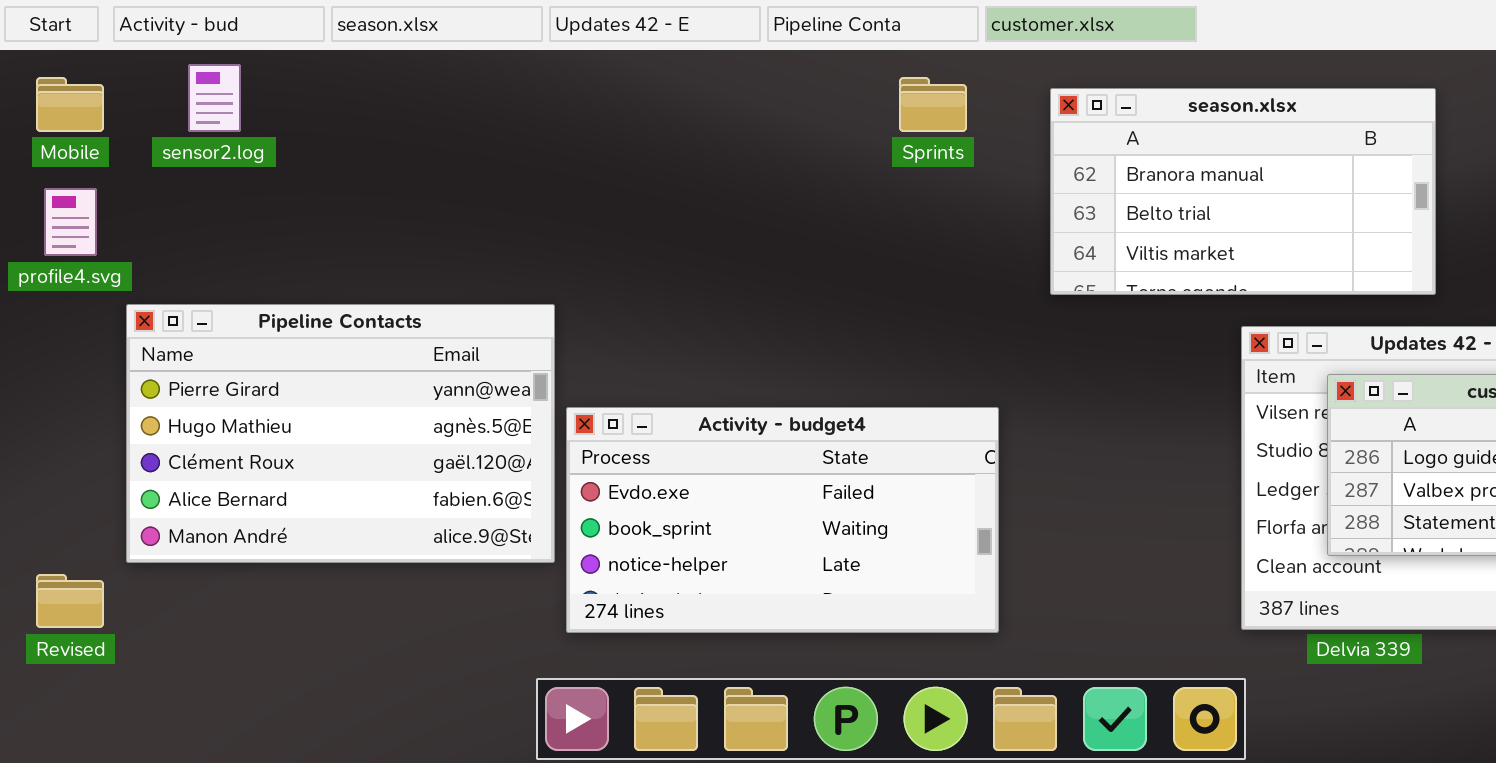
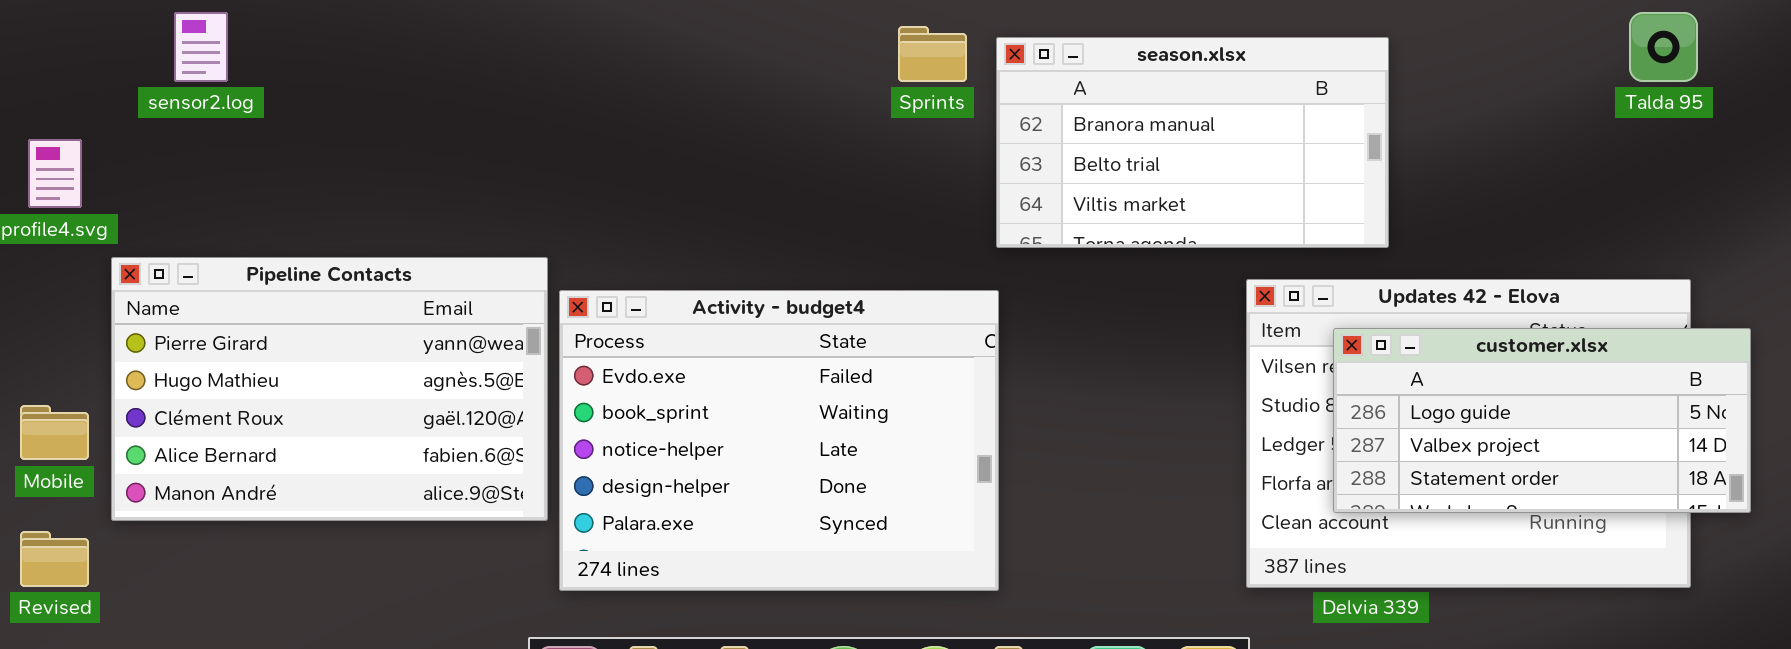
Mobile: [36,77,104,132] -> [20,405,89,460], moved
season.xlsx: [1050,88,1436,295] -> [996,37,1389,248], moved
Activity - budget4: [566,407,999,633] -> [559,290,999,591], resized

